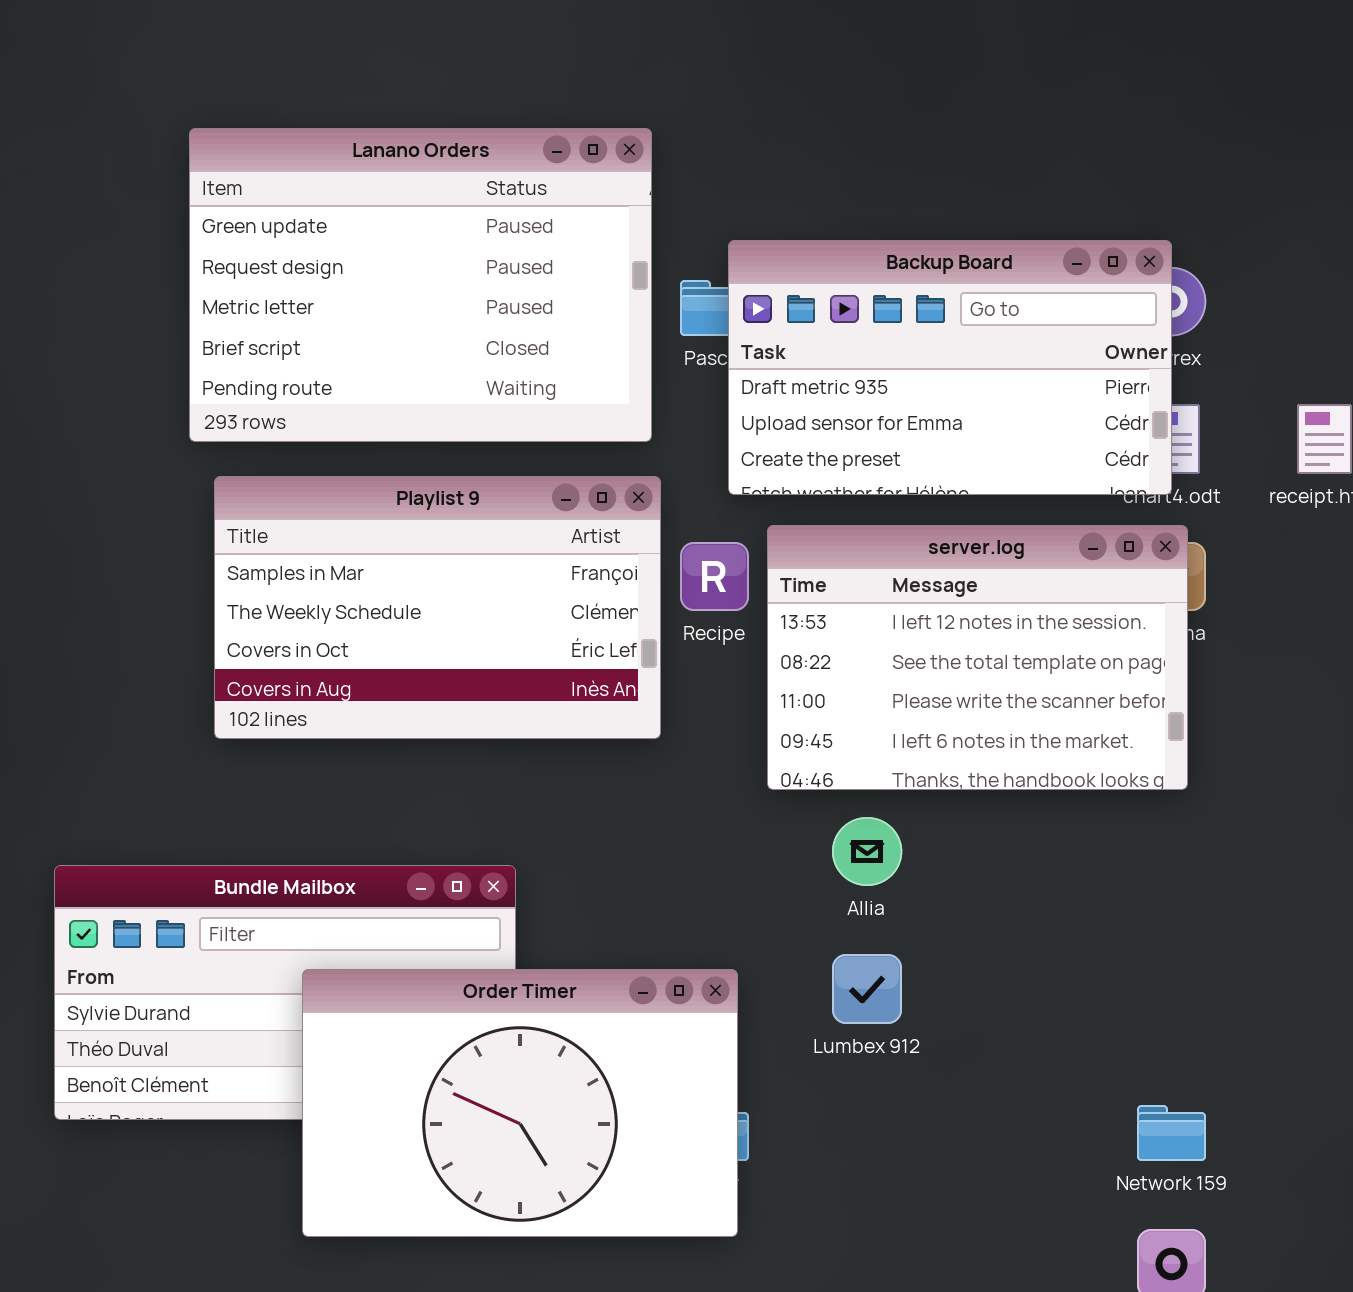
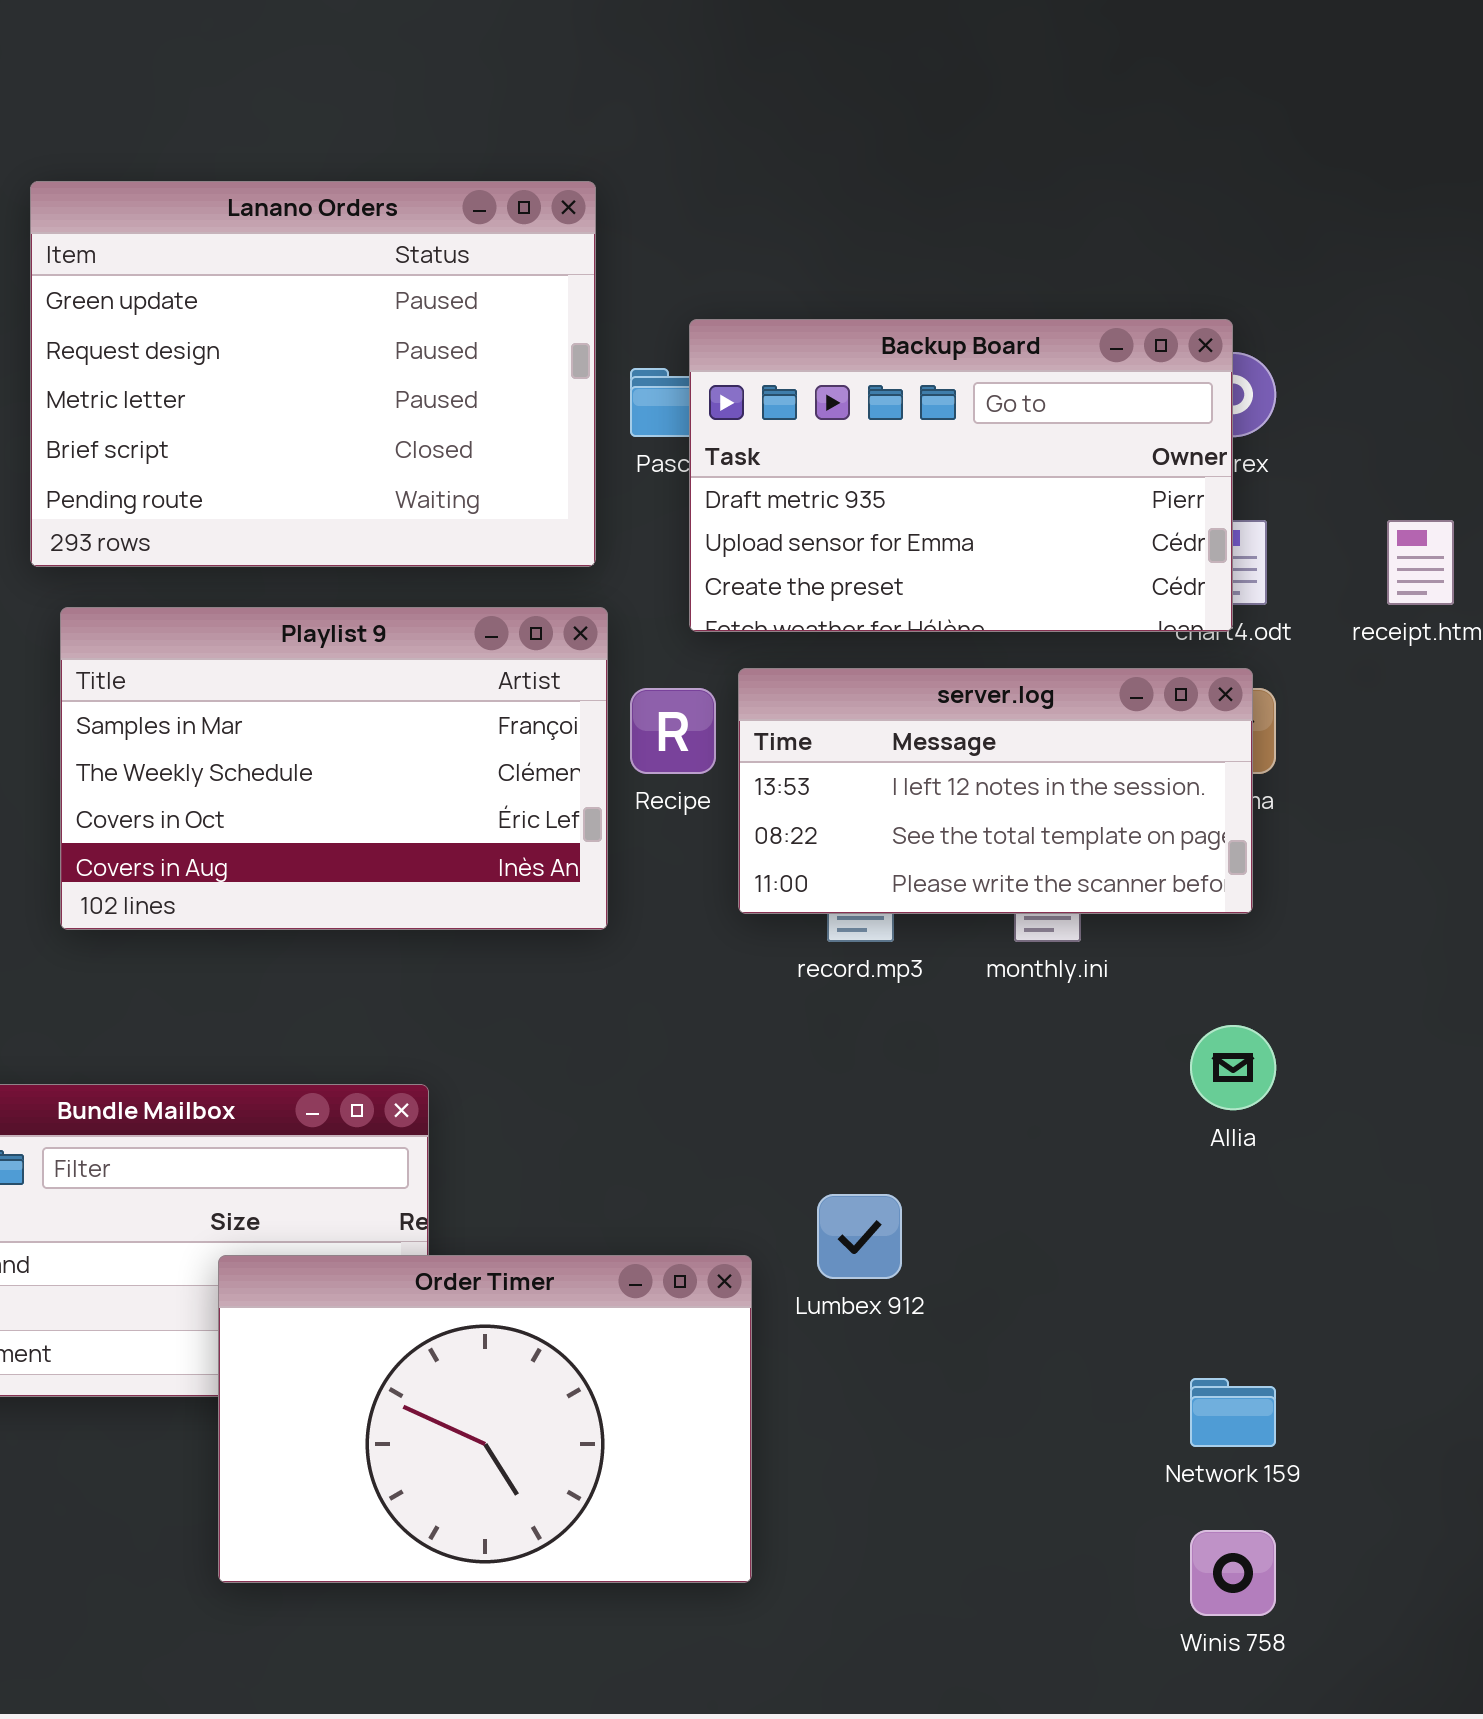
server.log: [767,525,1188,790] -> [738,668,1253,914], resized
Allia: [832,817,902,886] -> [1190,1025,1276,1110], moved
Order Timer: [302,969,738,1237] -> [218,1255,752,1583], moved

